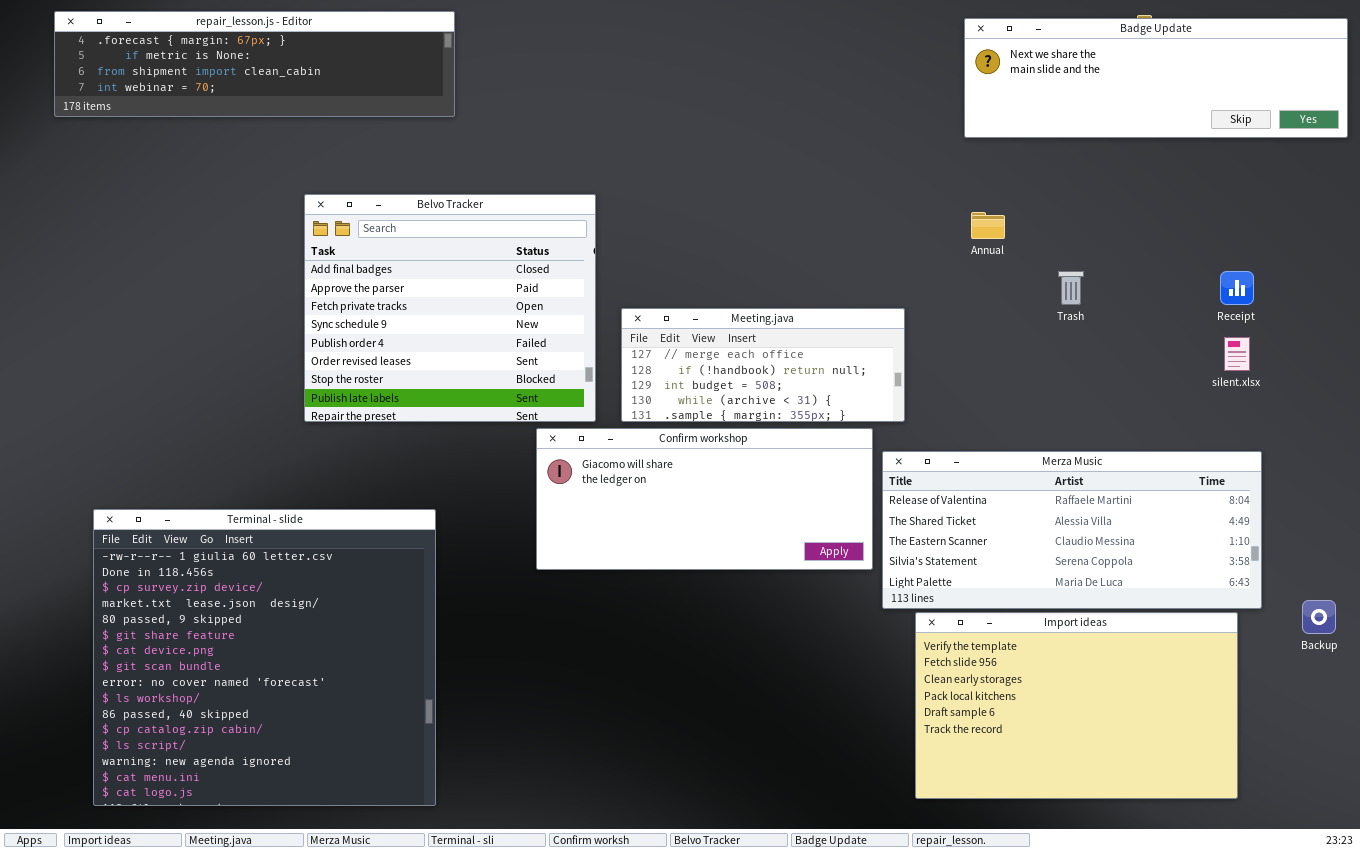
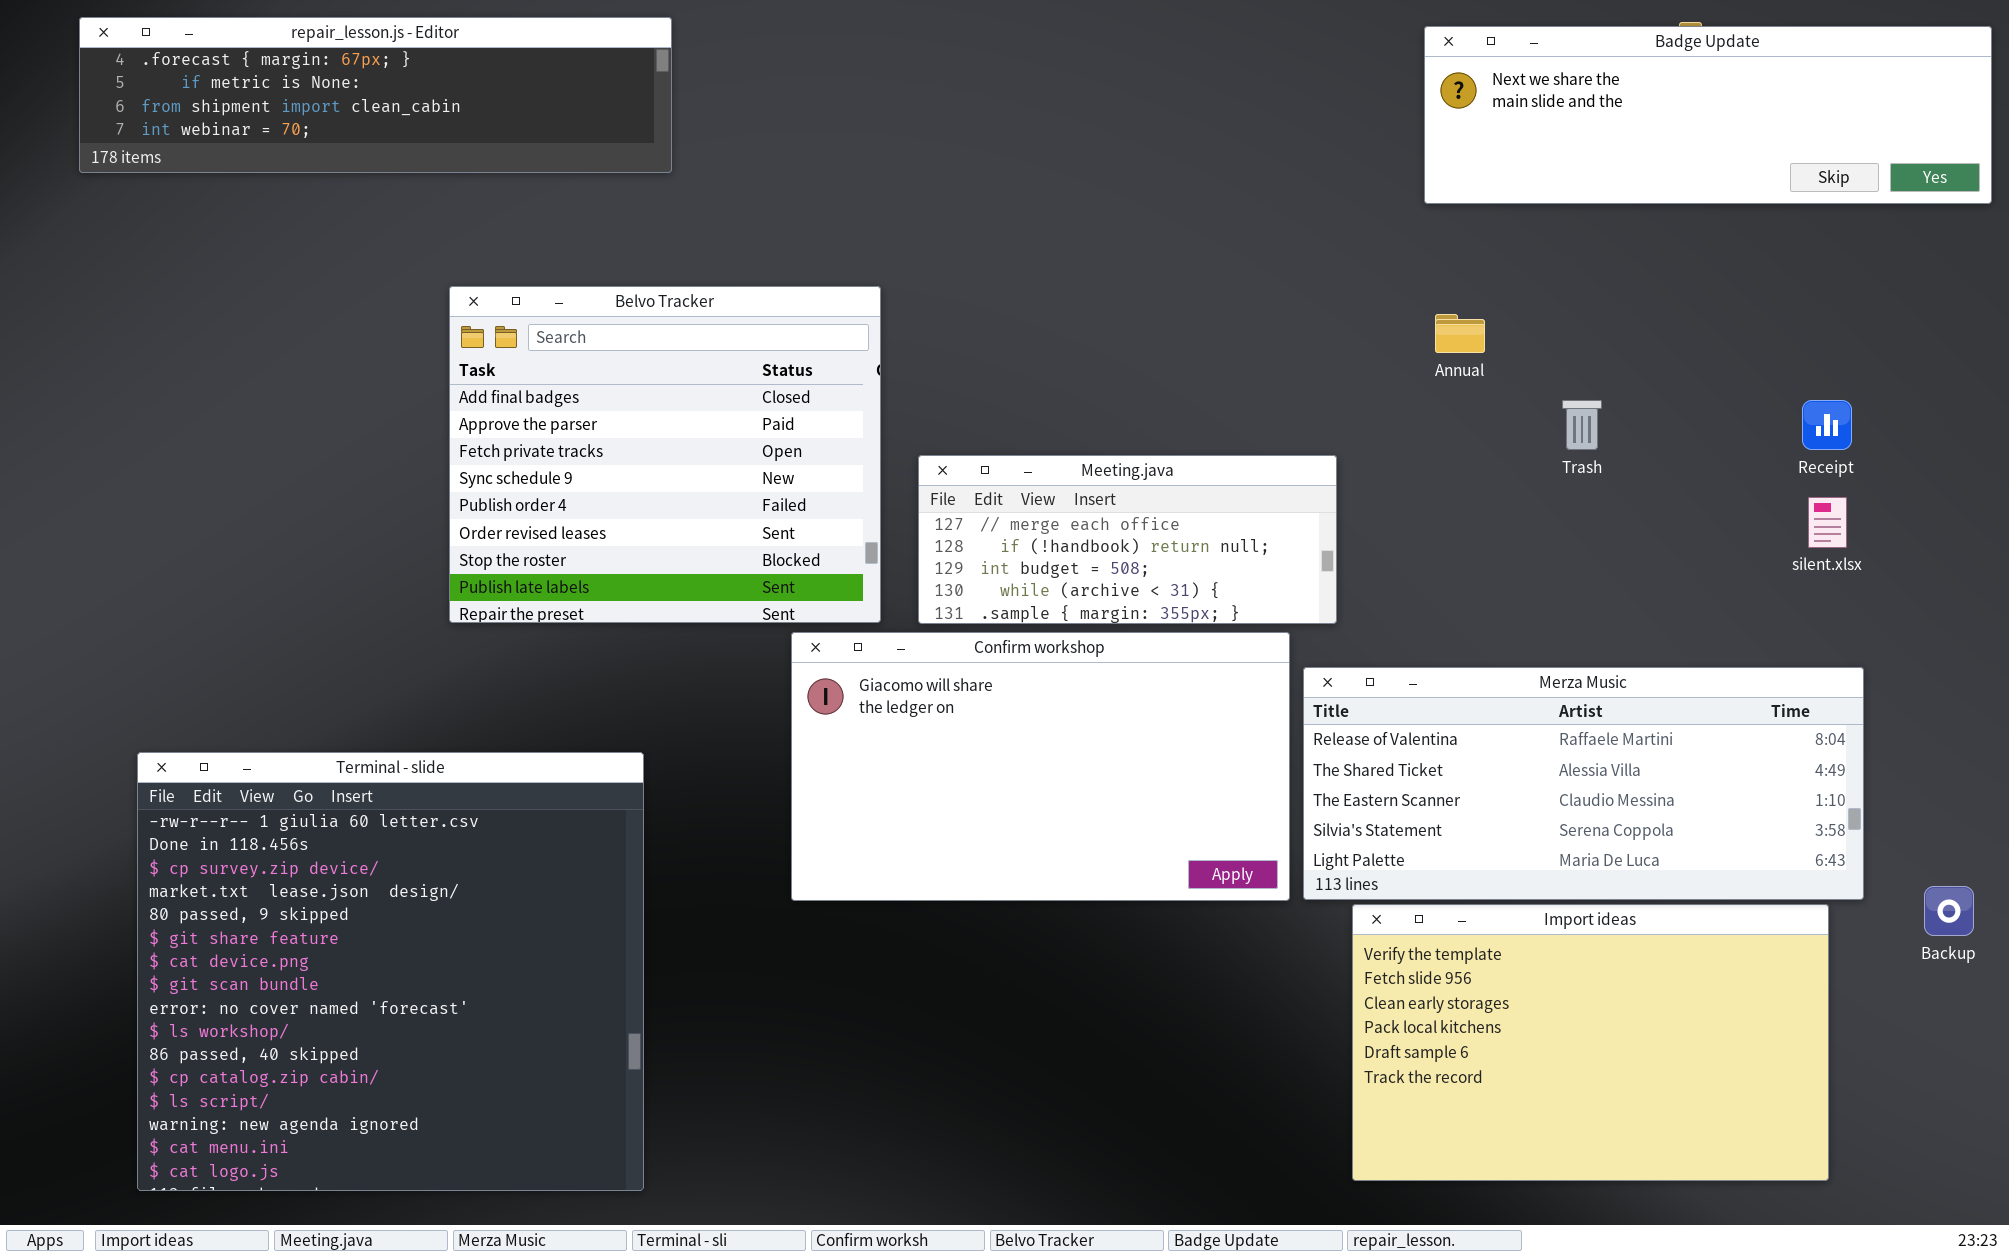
Confirm workshop: [536,428,873,570] -> [791,632,1290,901], resized

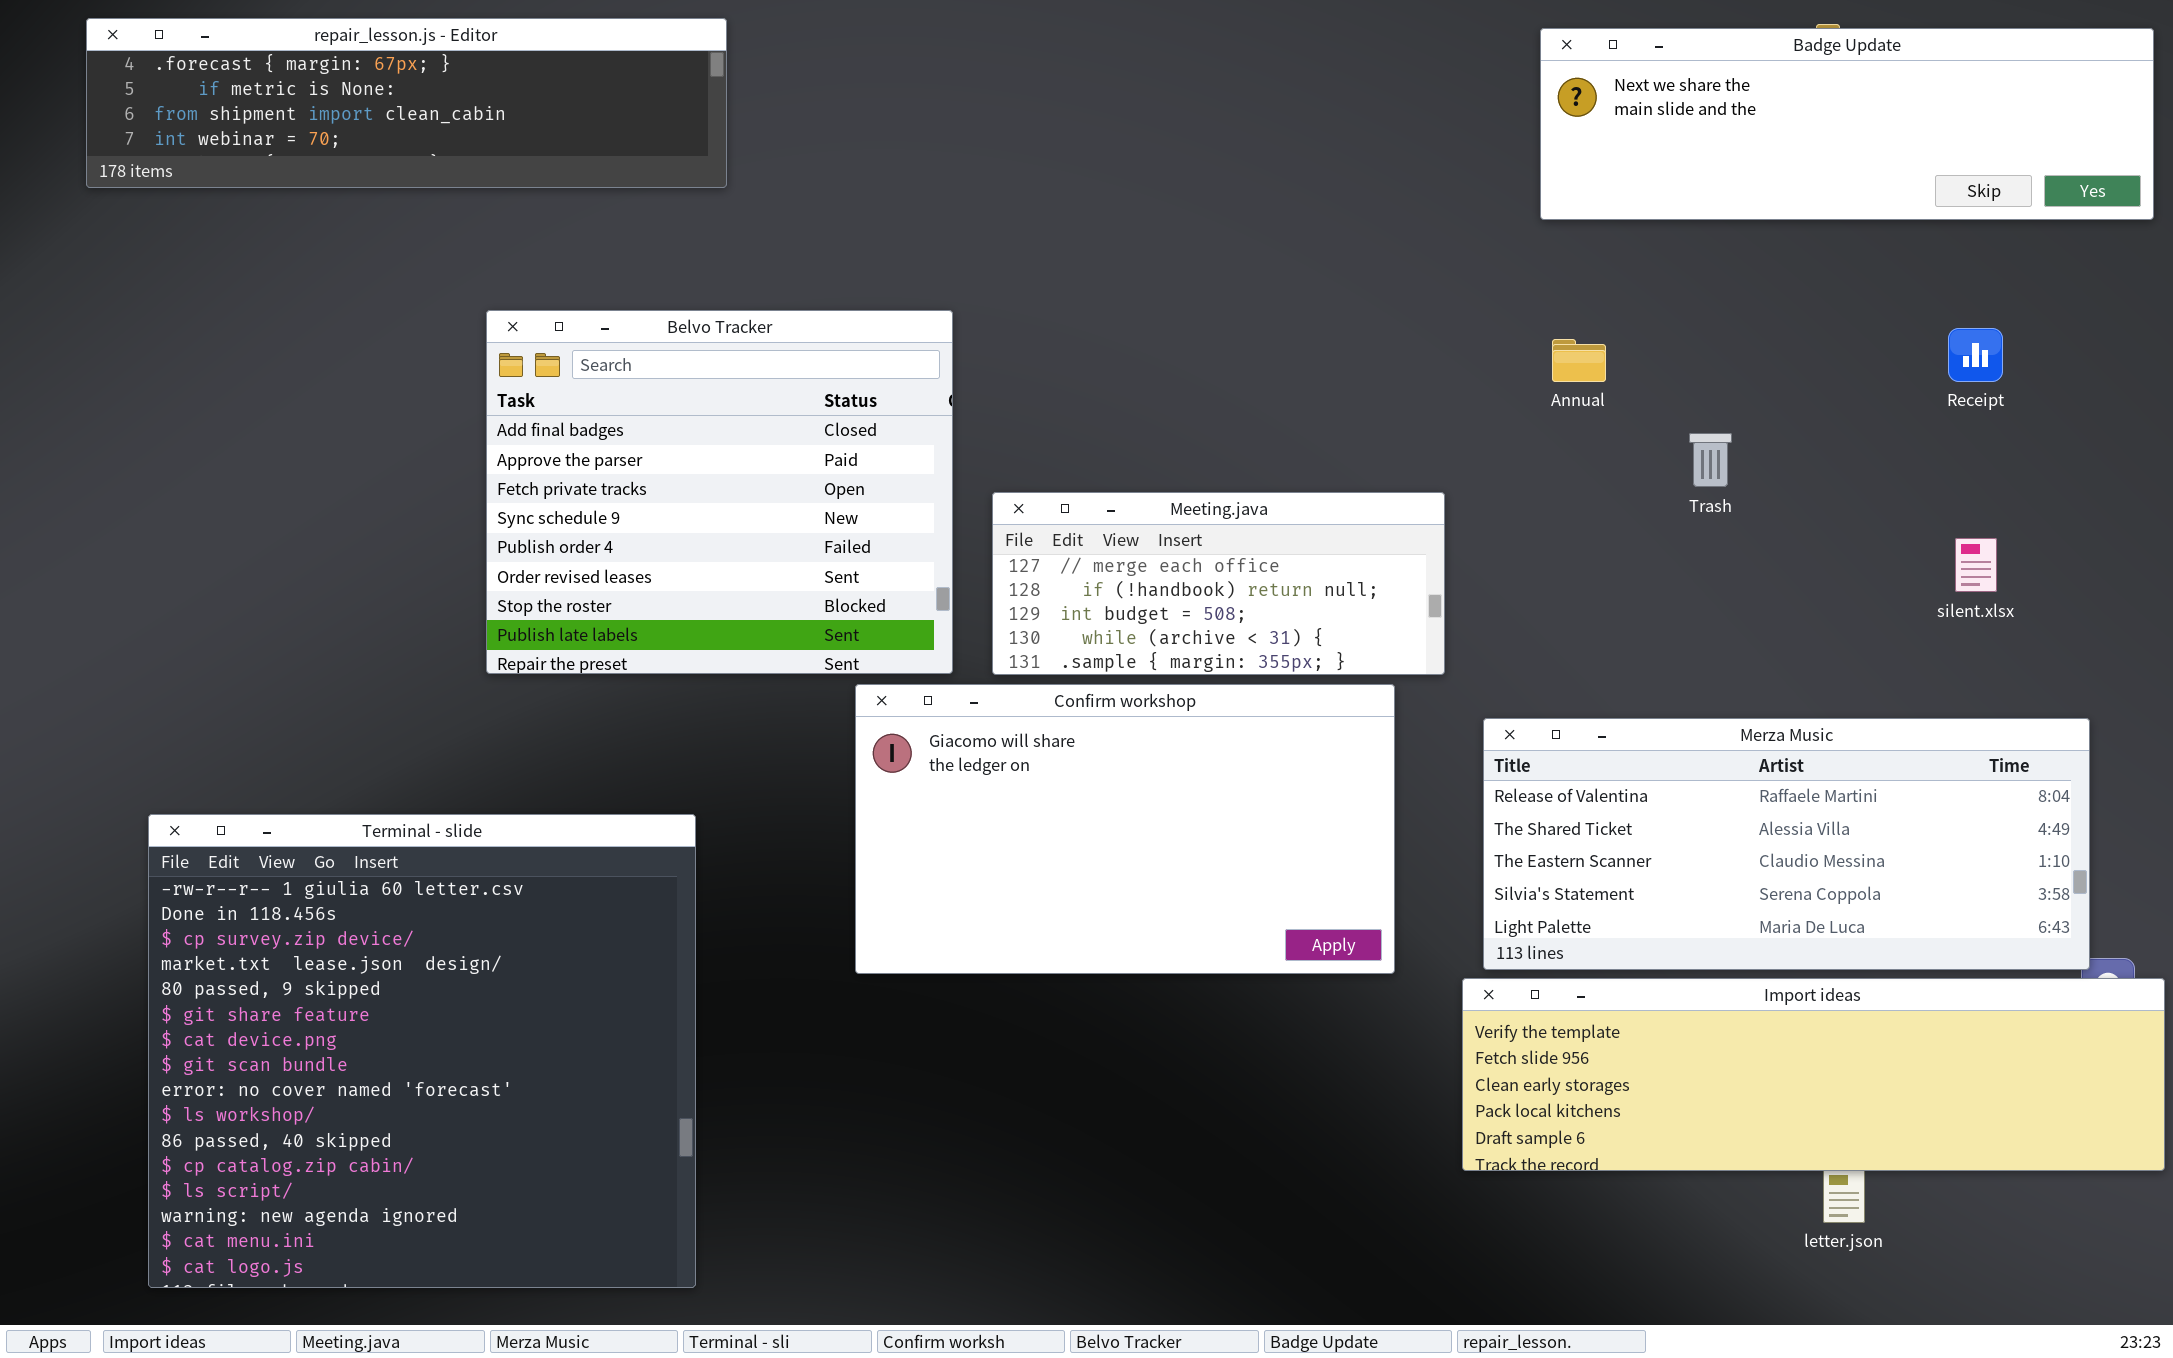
Receipt: [1802,400,1852,450] -> [1948,328,2003,382], moved
Merza Music: [1303,667,1864,900] -> [1483,718,2090,970], moved
Import ideas: [1352,904,1829,1181] -> [1462,978,2165,1171], resized

